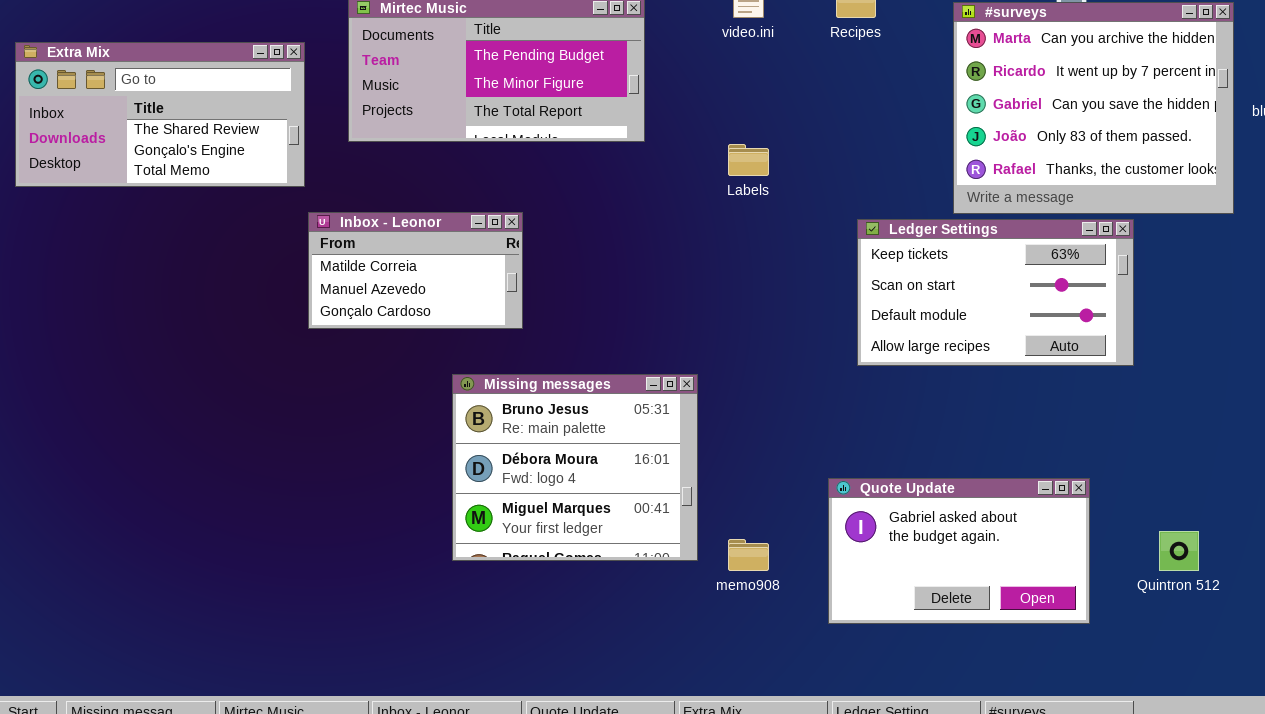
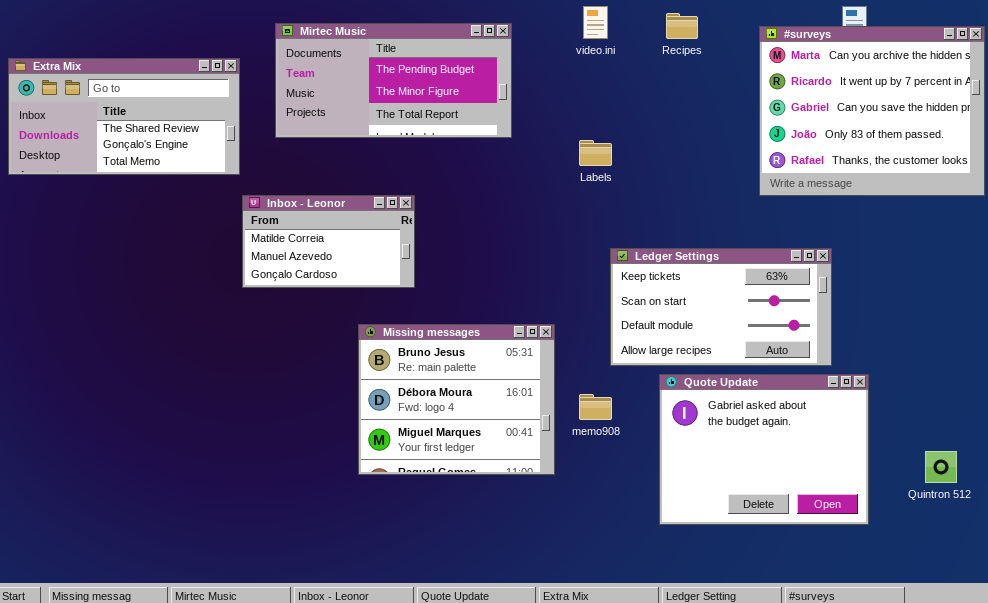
Ledger Settings: [857,219,1134,366] -> [610,248,832,366], moved
Quote Update: [828,478,1090,624] -> [659,374,869,525], resized
memo908: [728,539,769,571] -> [579,394,612,420], moved

